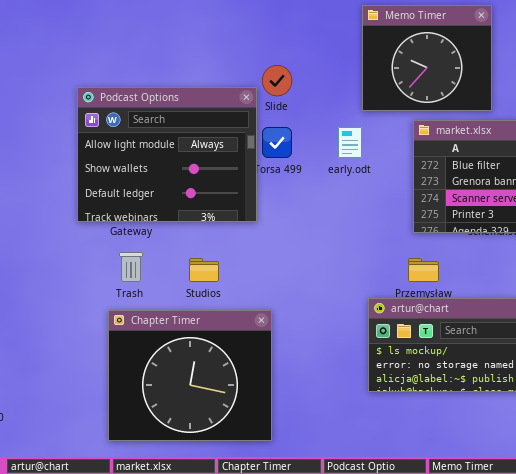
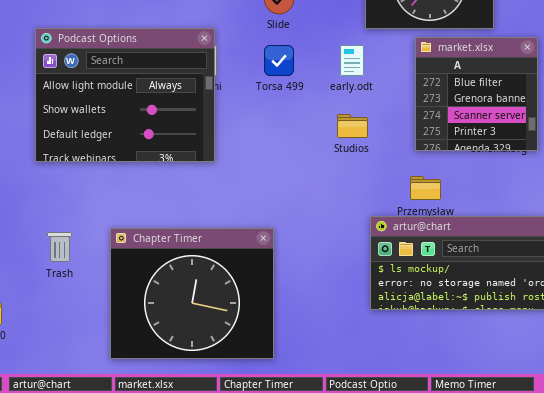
Podcast Options: [77,87,257,222] -> [35,28,215,162], moved
Trash: [119,252,143,282] -> [47,232,72,262], moved
Studios: [189,258,219,282] -> [337,114,368,138], moved

